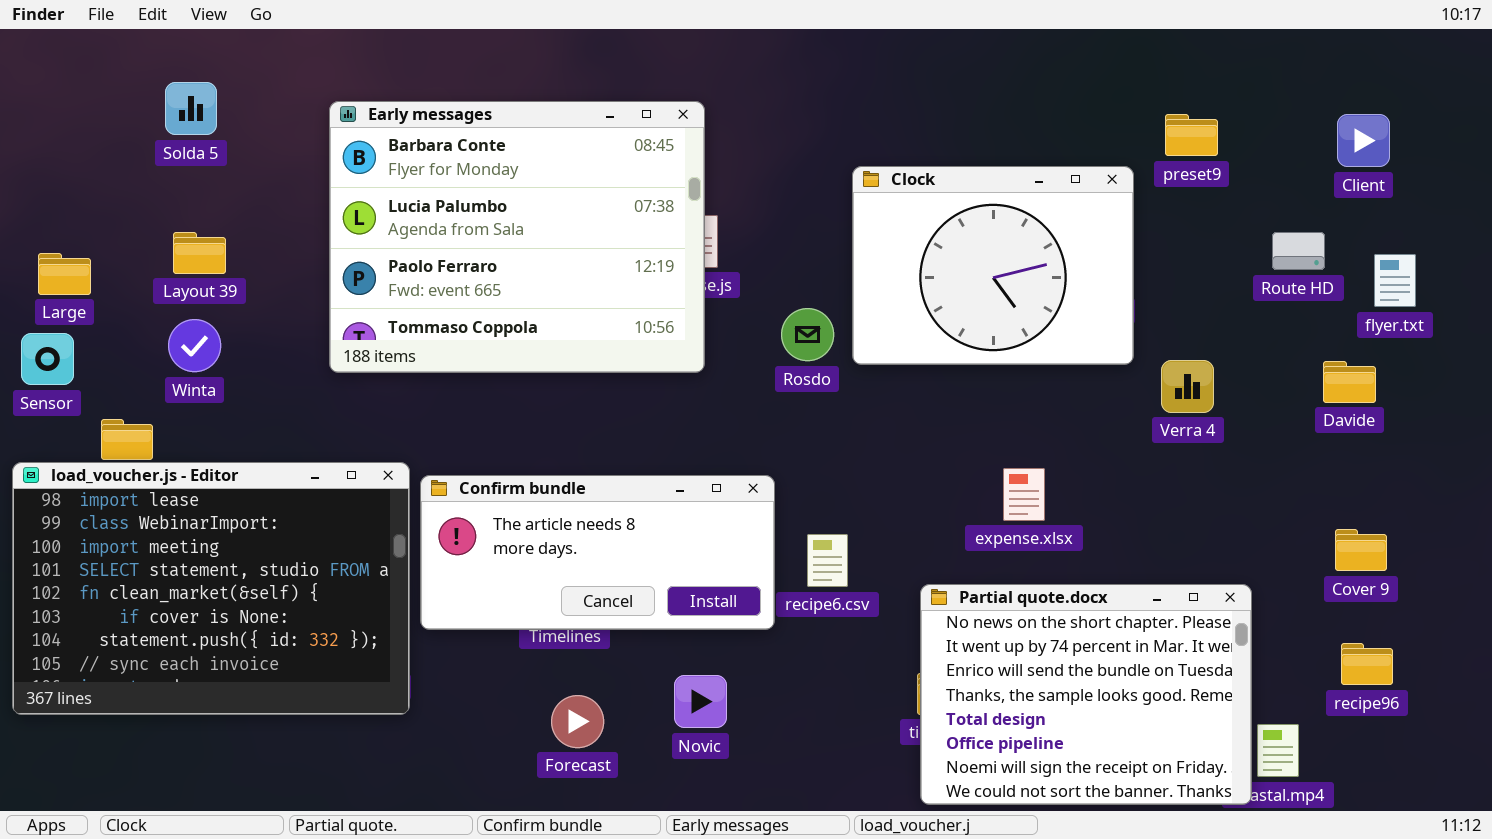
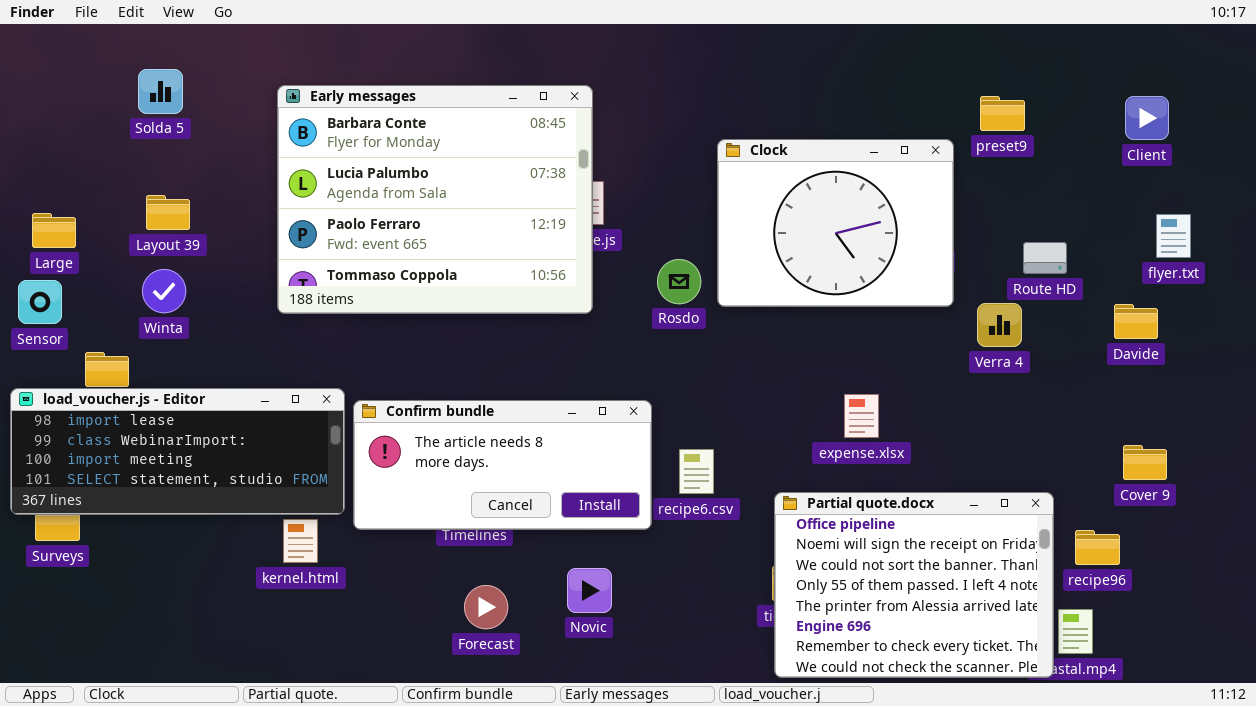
Route HD: [1272,232,1325,270] -> [1023,242,1067,274], moved
load_voucher.js - Editor: [12,462,410,715] -> [10,388,345,515], resized
Partial quote.docx: [920,584,1252,805] -> [774,492,1054,678], scrolled down 5 rows
recipe96: [1341,643,1393,685] -> [1075,530,1120,565], moved

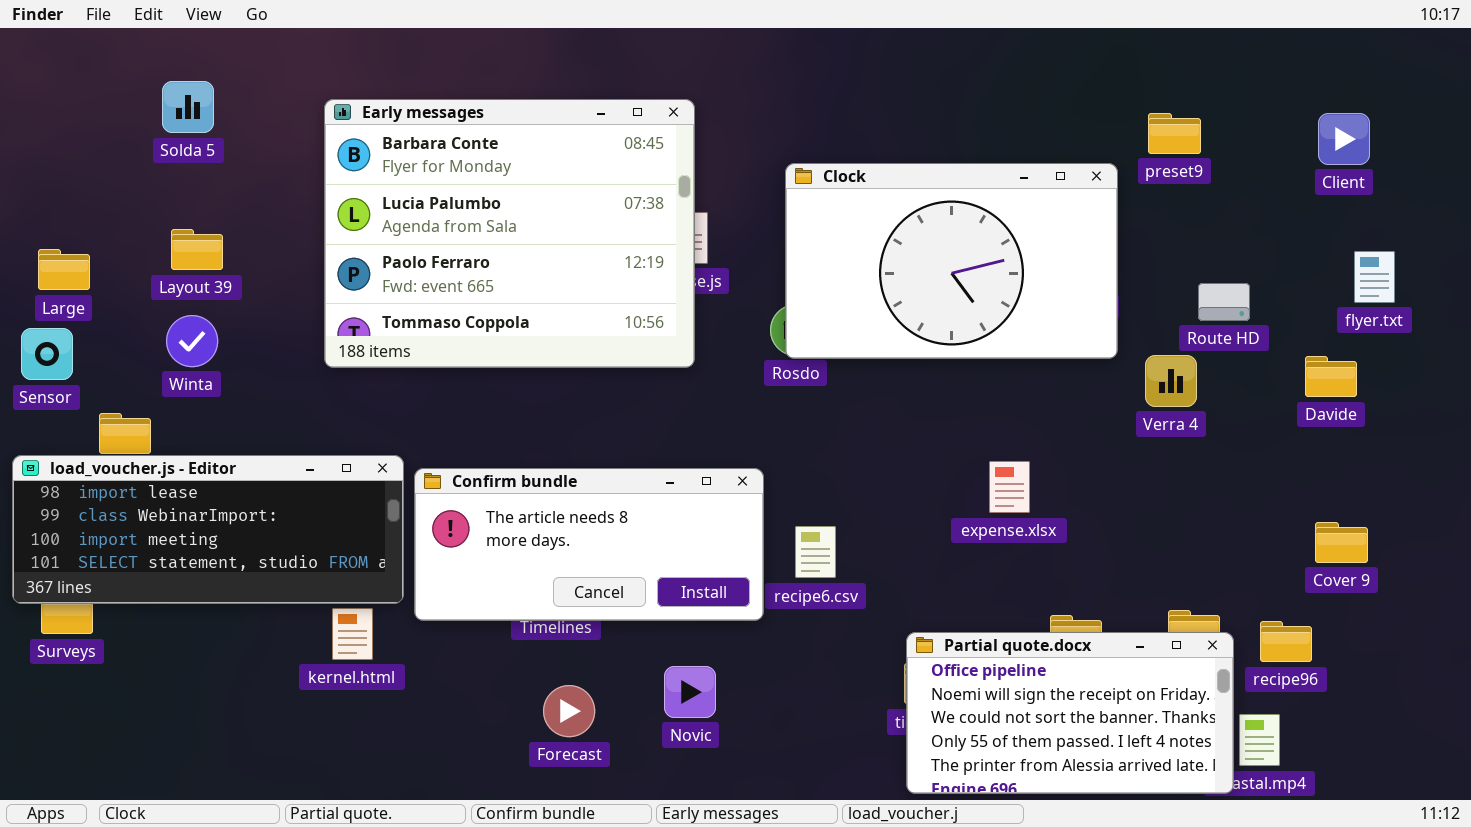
Clock: [717,139,954,307] -> [785,163,1118,359], resized
Partial quote.docx: [774,492,1054,678] -> [906,632,1234,794], resized

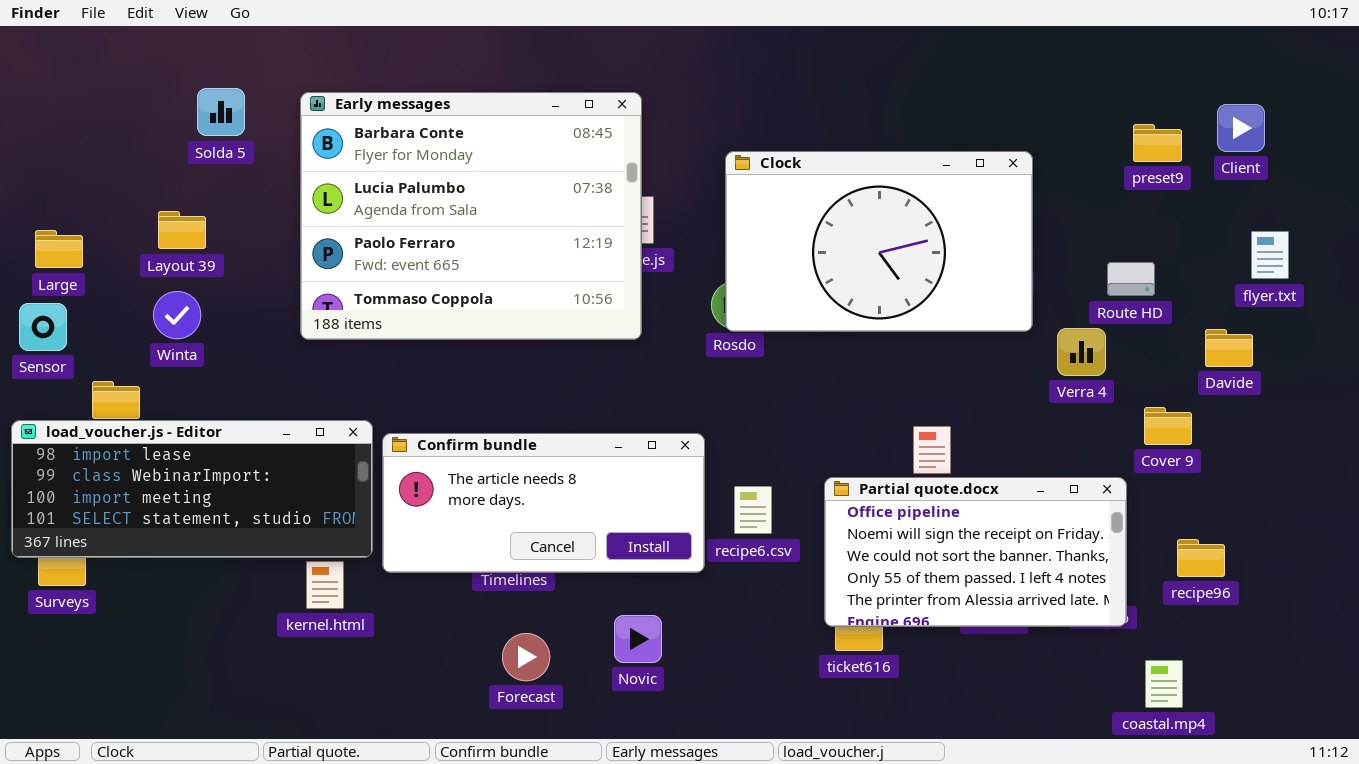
Solda 5: [162,81,214,133] -> [197,88,245,136], moved
preset9: [1148,113,1201,154] -> [1133,124,1182,162], moved
Cover 9: [1315,522,1368,563] -> [1144,407,1192,445], moved
recipe96: [1260,621,1312,662] -> [1177,539,1225,577], moved
Partial quote.docx: [906,632,1234,794] -> [824,477,1127,627], moved

